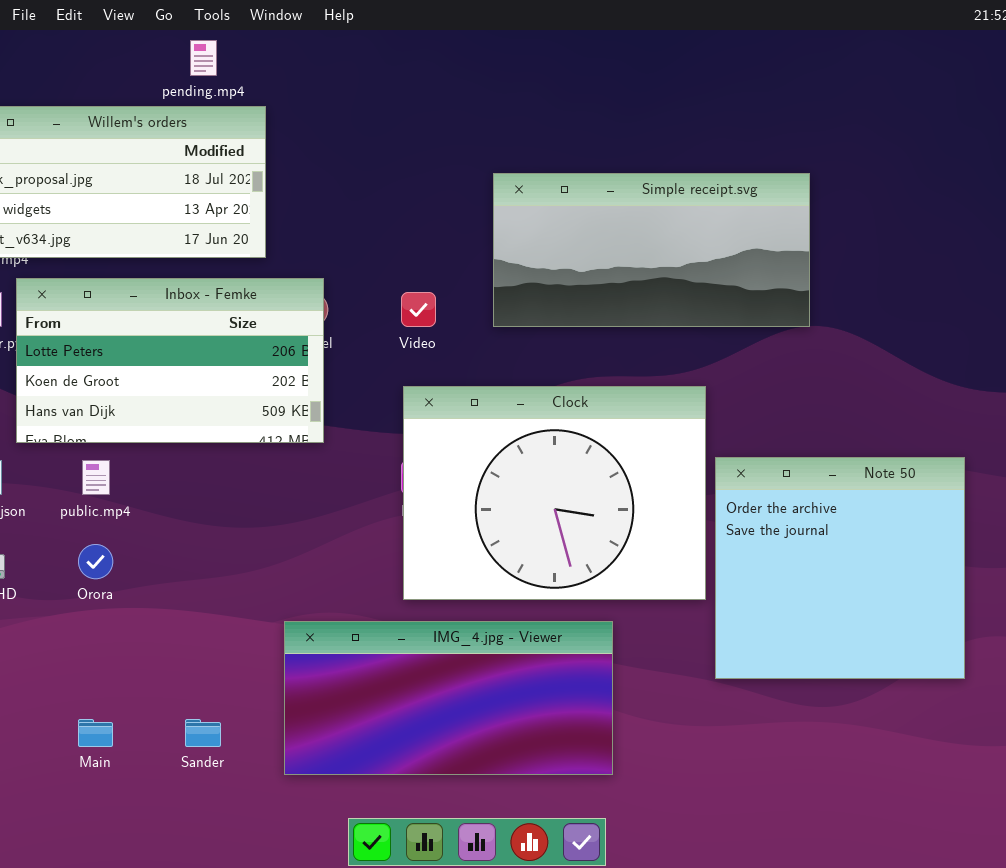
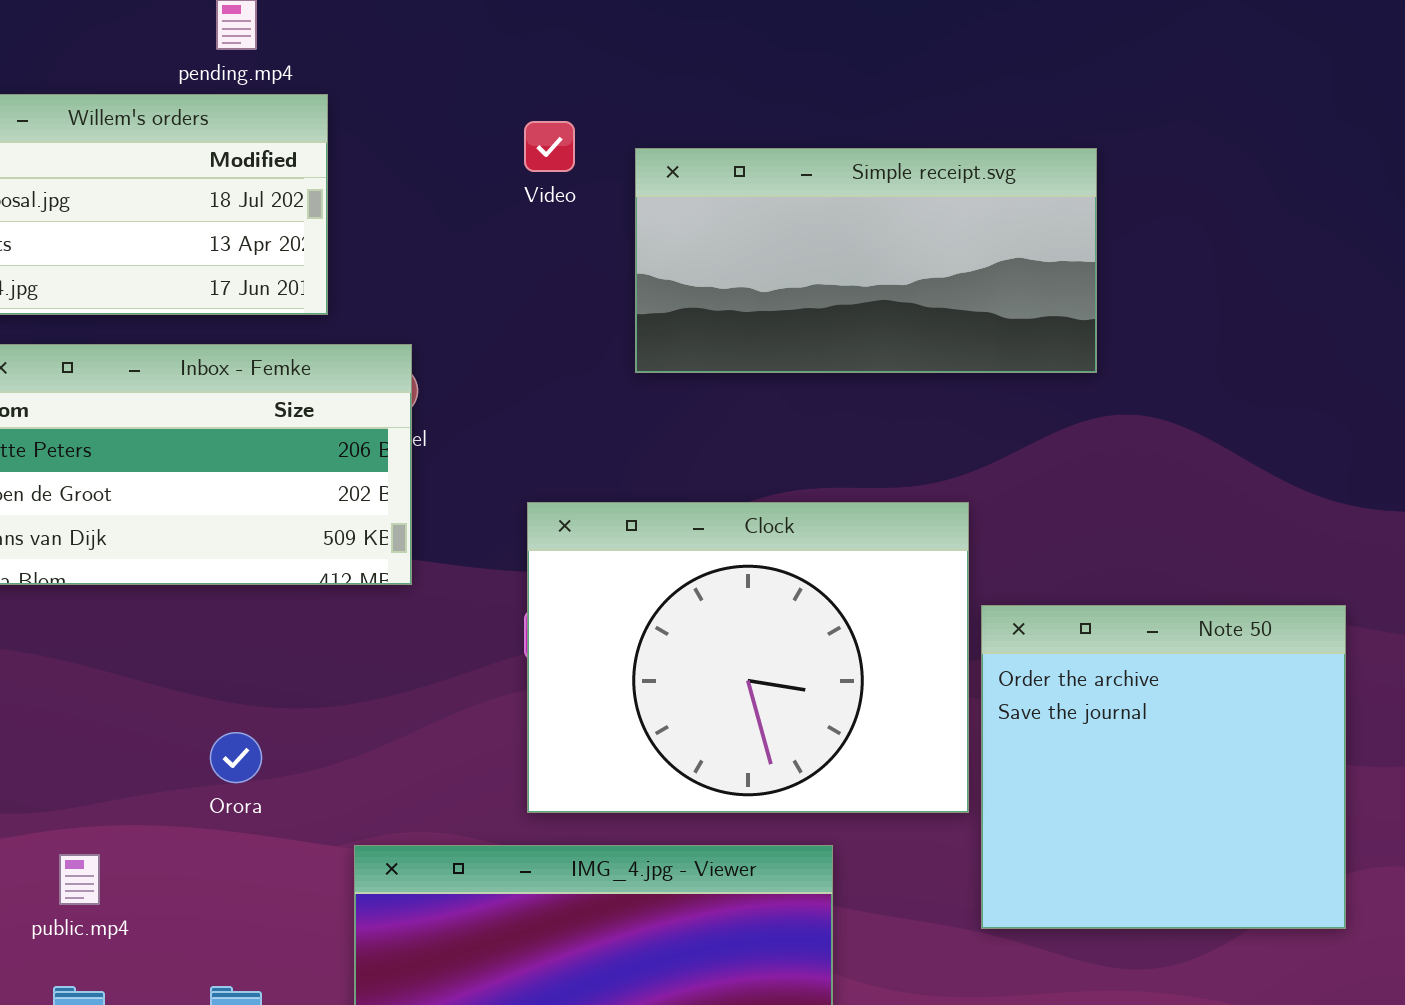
Simple receipt.svg: [493,173,810,327] -> [635,148,1097,373], moved
Video: [401,292,436,327] -> [524,121,575,172], moved
public.mp4: [82,460,110,495] -> [59,854,100,905], moved
Orora: [78,544,113,579] -> [210,732,262,783], moved

